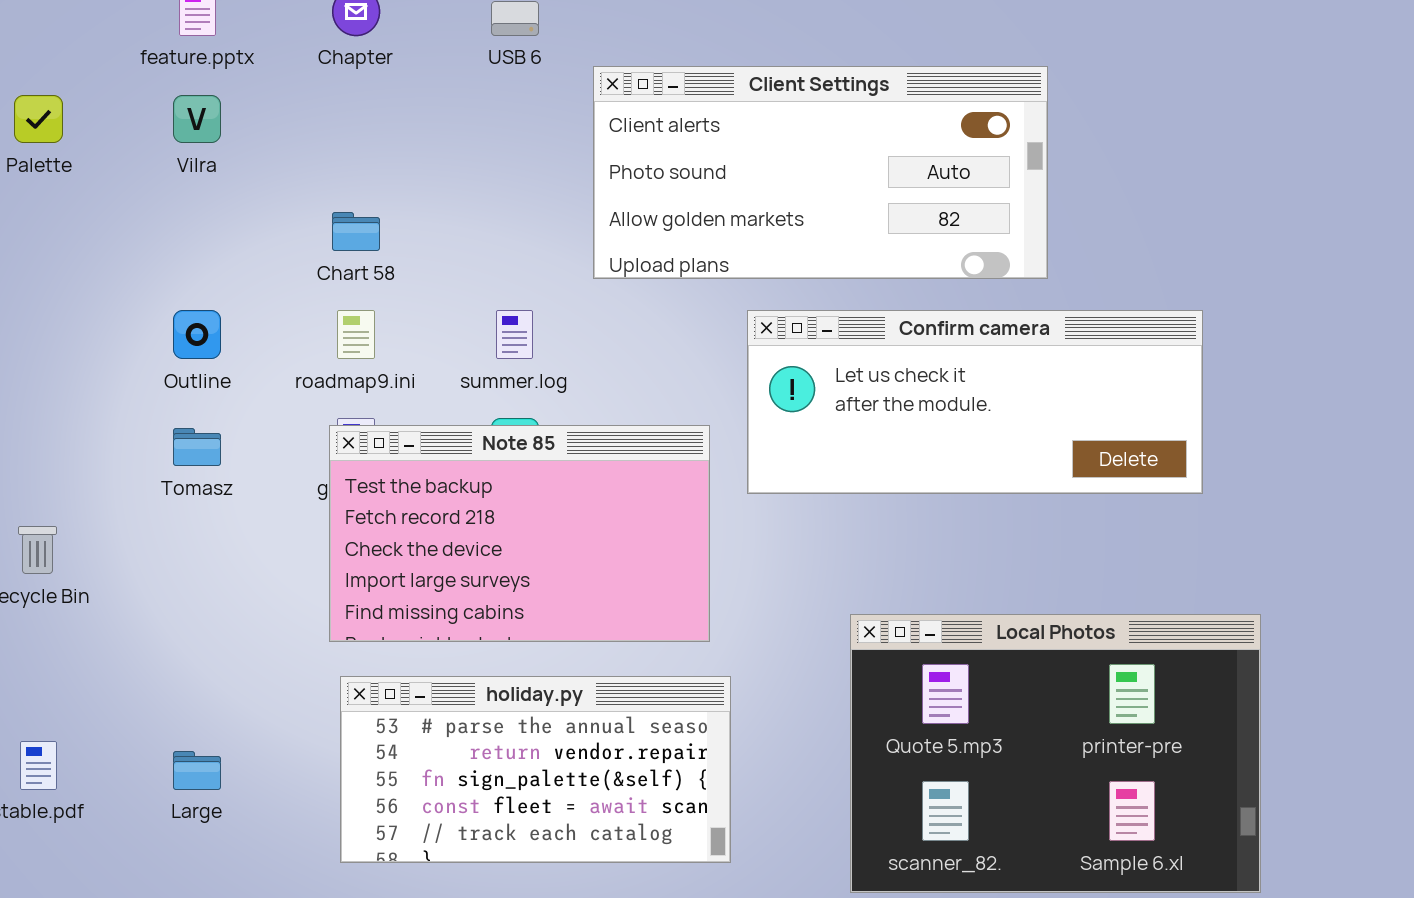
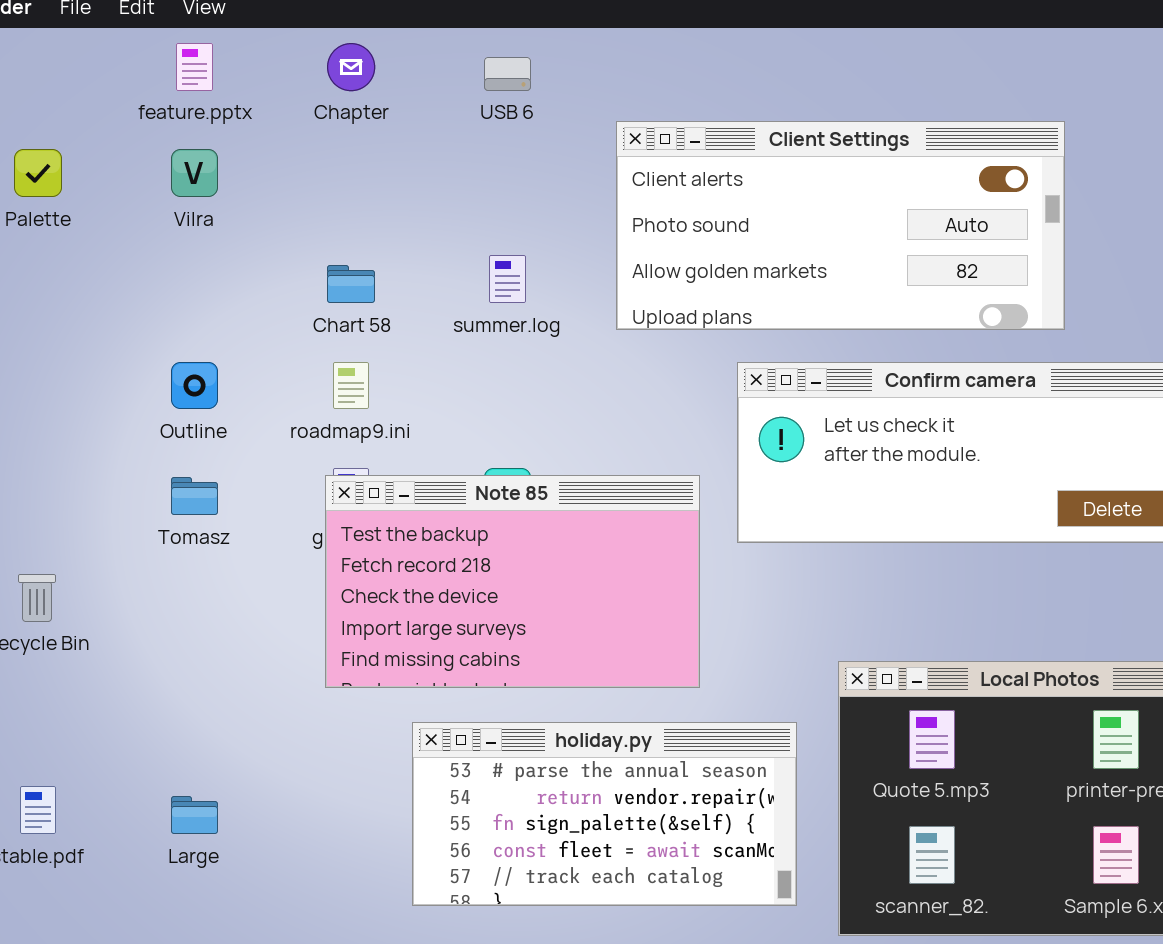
Client Settings: [593,66,1048,279] -> [616,121,1065,330], moved
summer.log: [496,310,533,359] -> [489,255,526,303], moved
holiday.py: [340,676,731,863] -> [412,722,797,906], moved

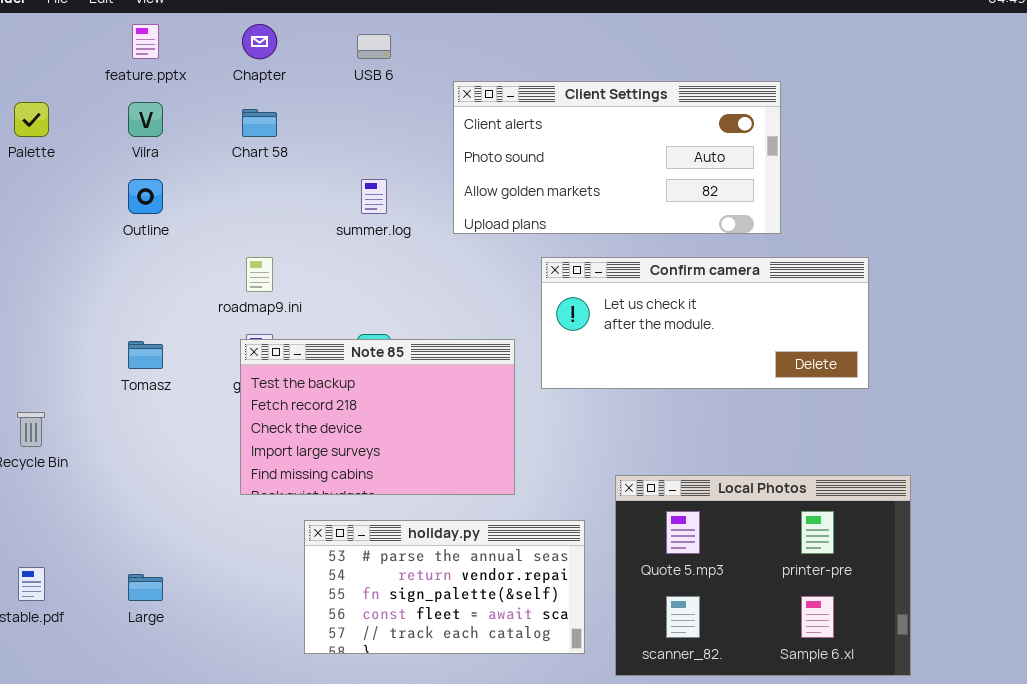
Chart 58: [327,265,375,303] -> [242,109,277,137], moved
Outline: [171,362,218,409] -> [128,179,163,214], moved

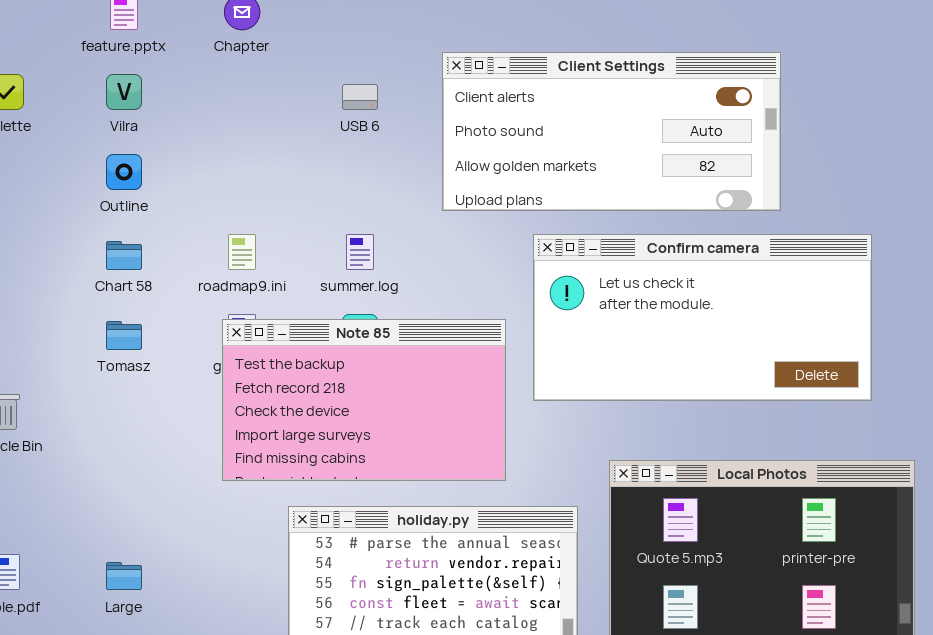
USB 6: [357,34,391,59] -> [342,84,378,110], moved
Chart 58: [242,109,277,137] -> [106,241,142,270], moved
summer.log: [361,179,387,214] -> [346,234,374,270], moved
Confirm camera: [541,257,869,389] -> [533,234,872,401], resized

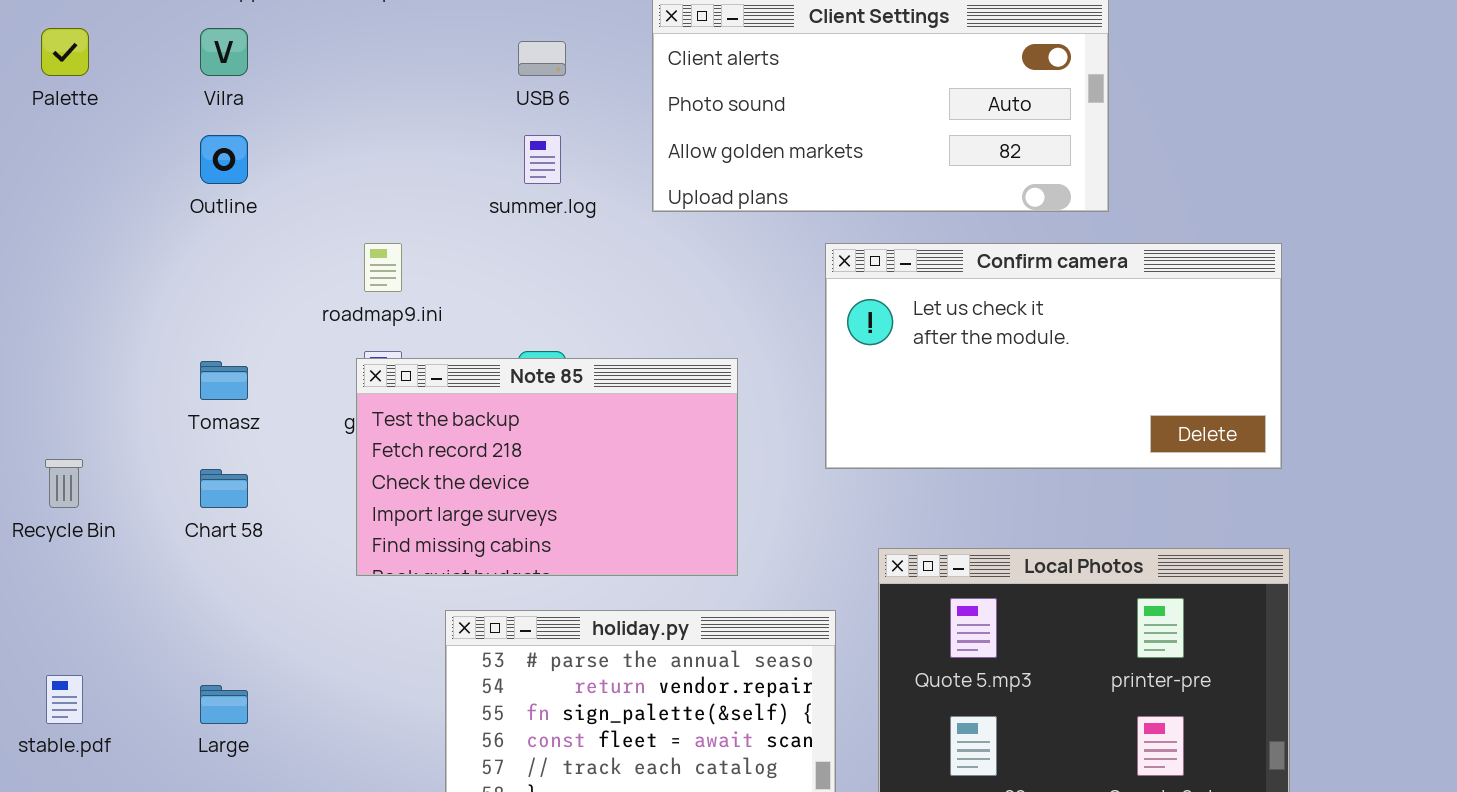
summer.log: [346,234,374,270] -> [524,135,561,184], moved
Confirm camera: [533,234,872,401] -> [825,243,1282,469], moved
Chart 58: [106,241,142,270] -> [200,469,248,508], moved

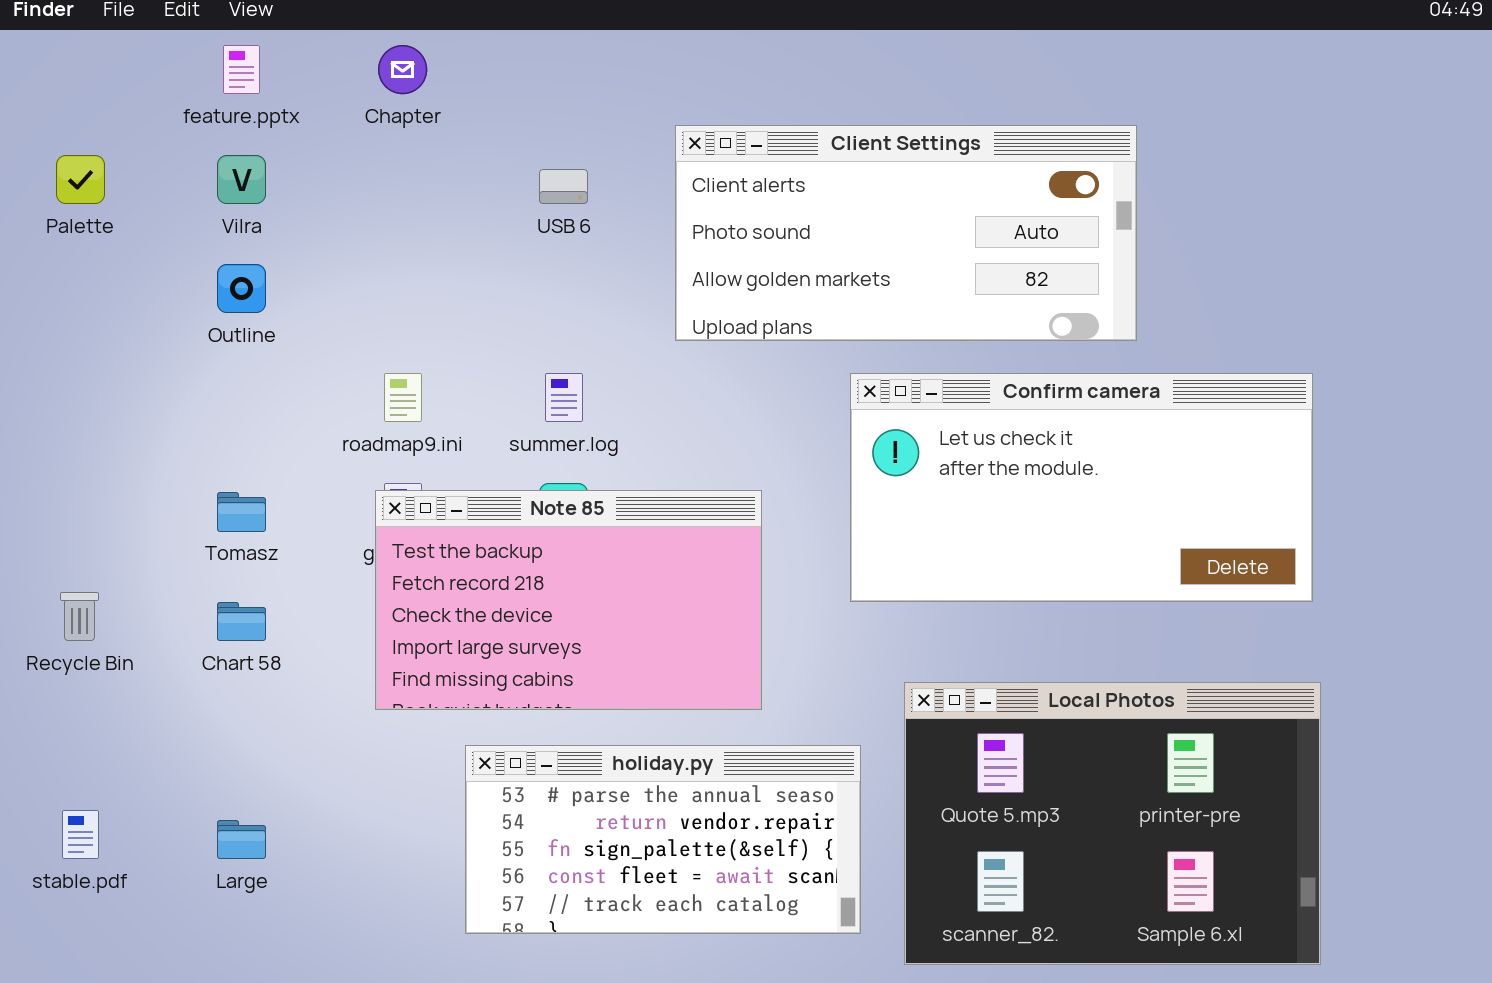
summer.log: [524,135,561,184] -> [545,373,583,422], moved

